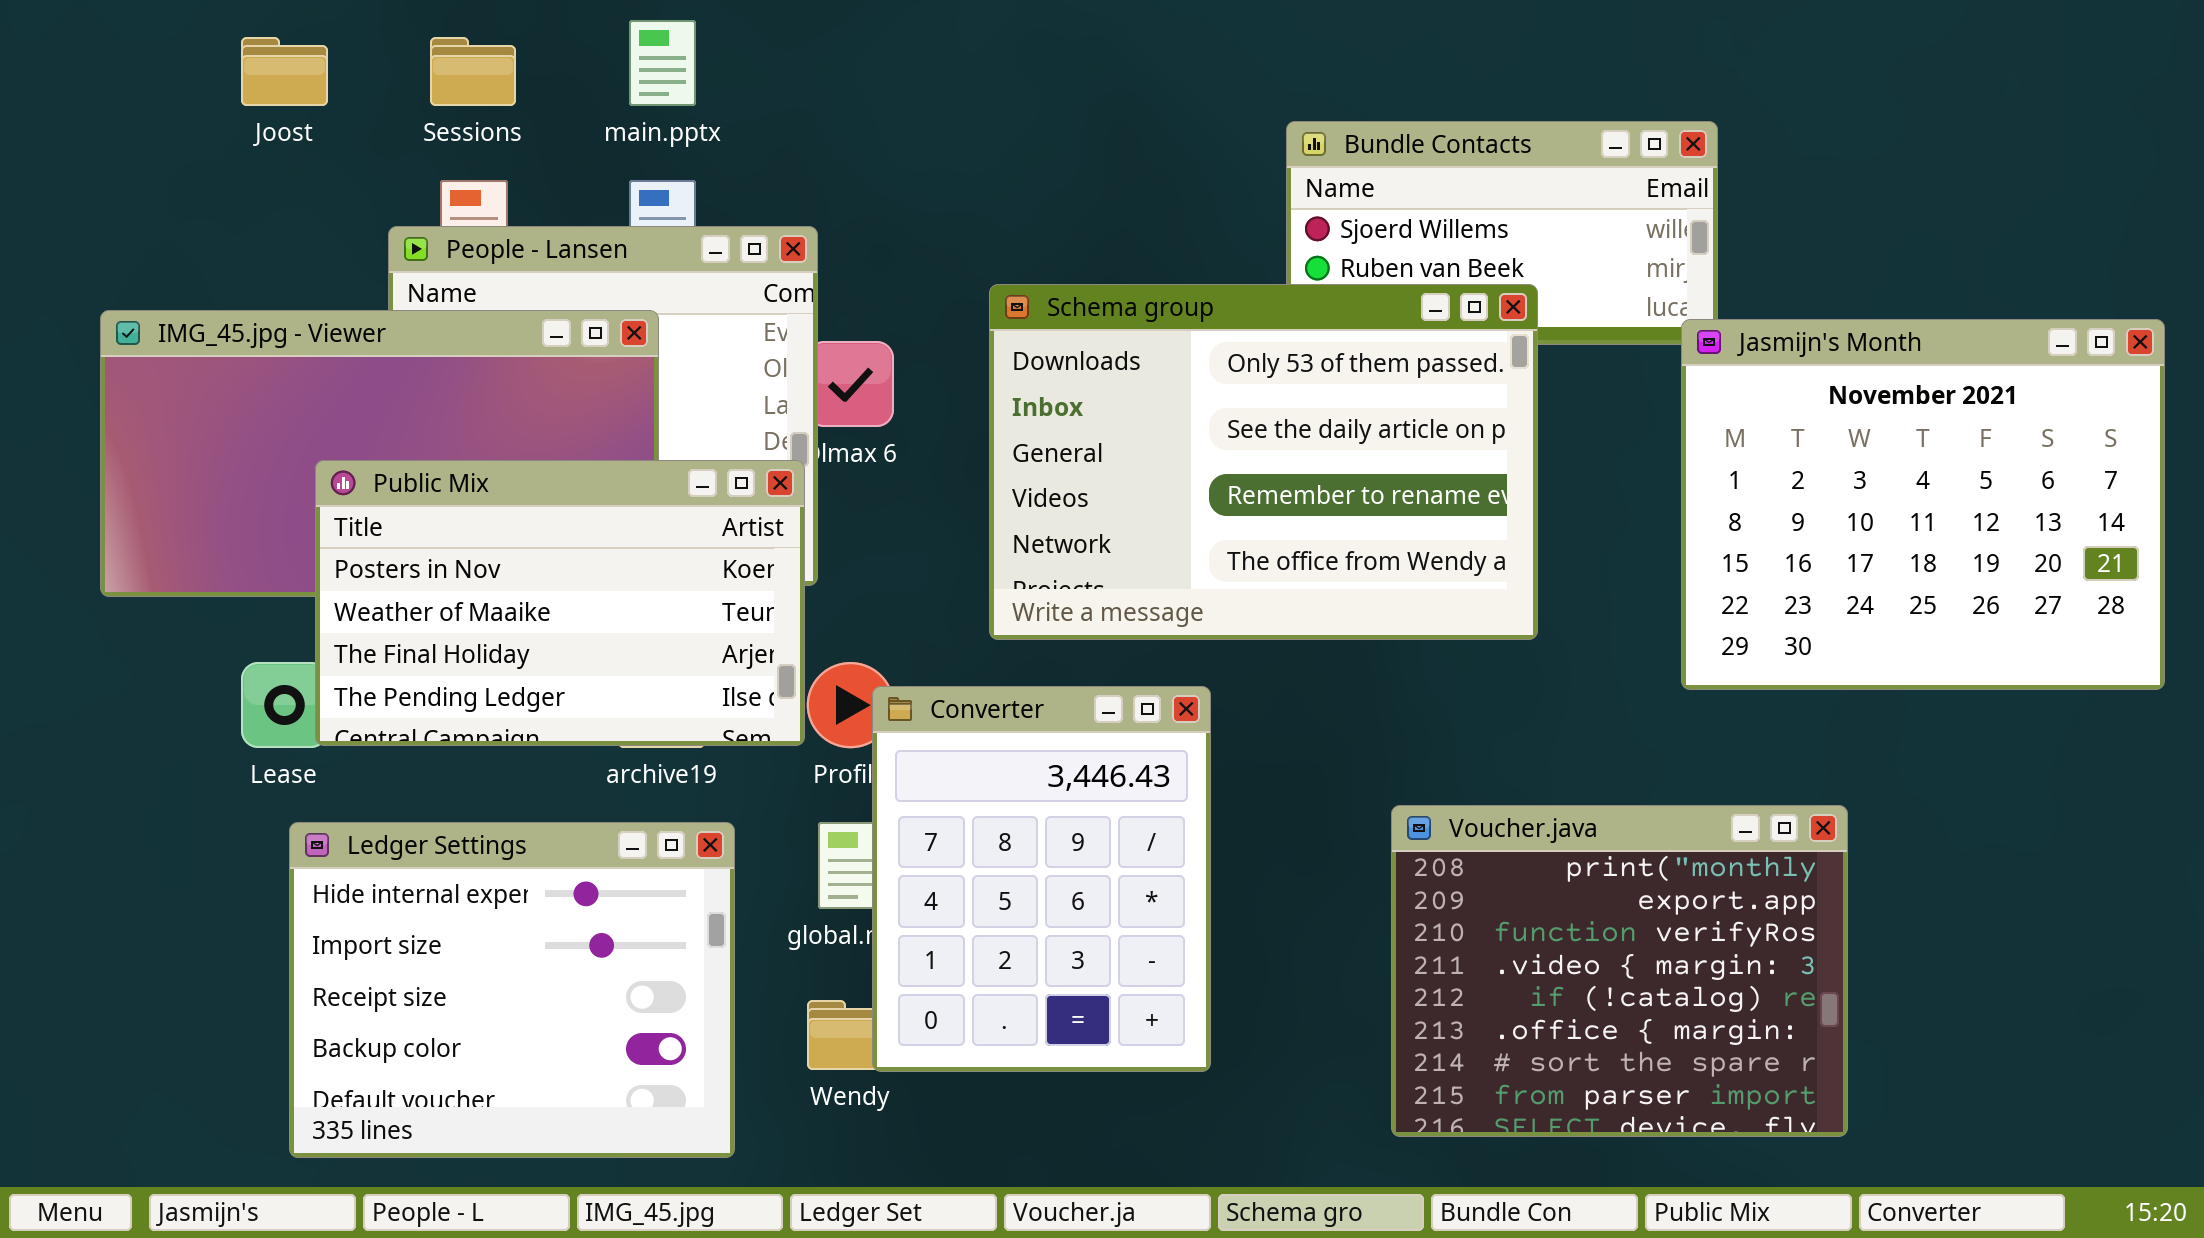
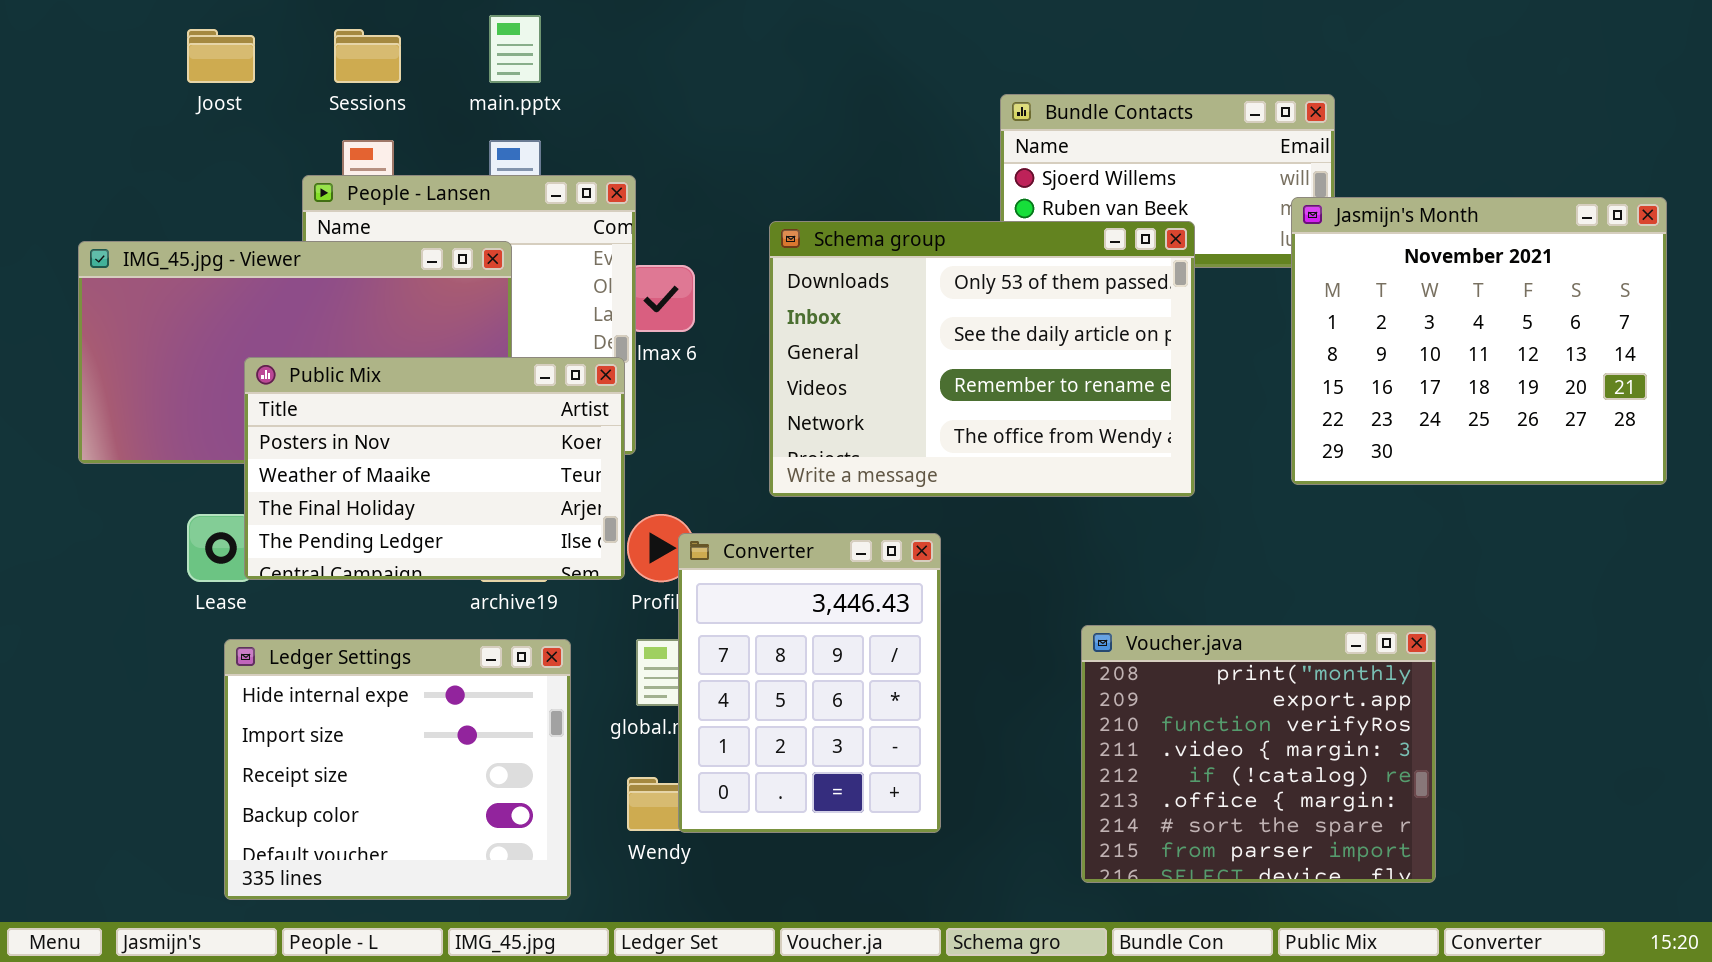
Jasmijn's Month: [1681,319,2165,690] -> [1291,197,1667,485], moved

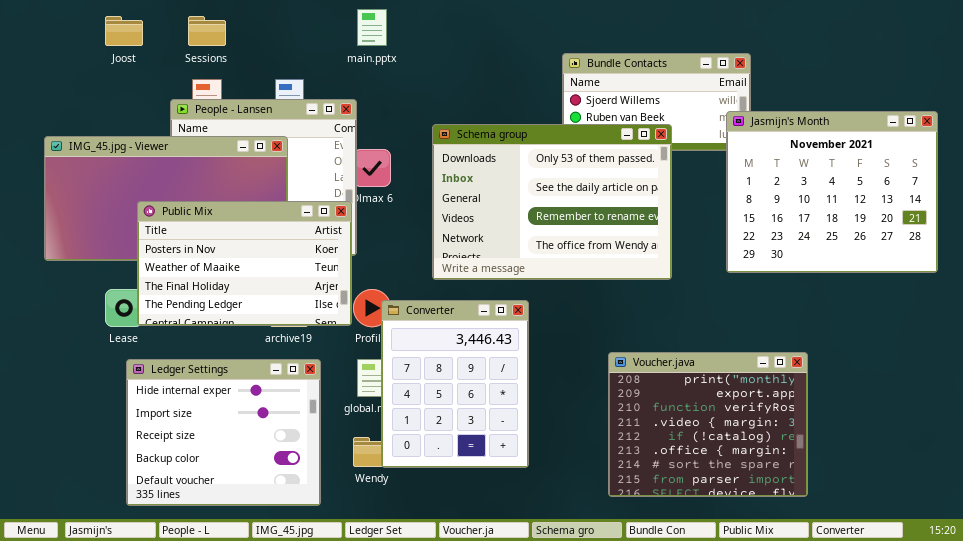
main.pptx: [489,15,541,83] -> [357,9,387,46], moved

